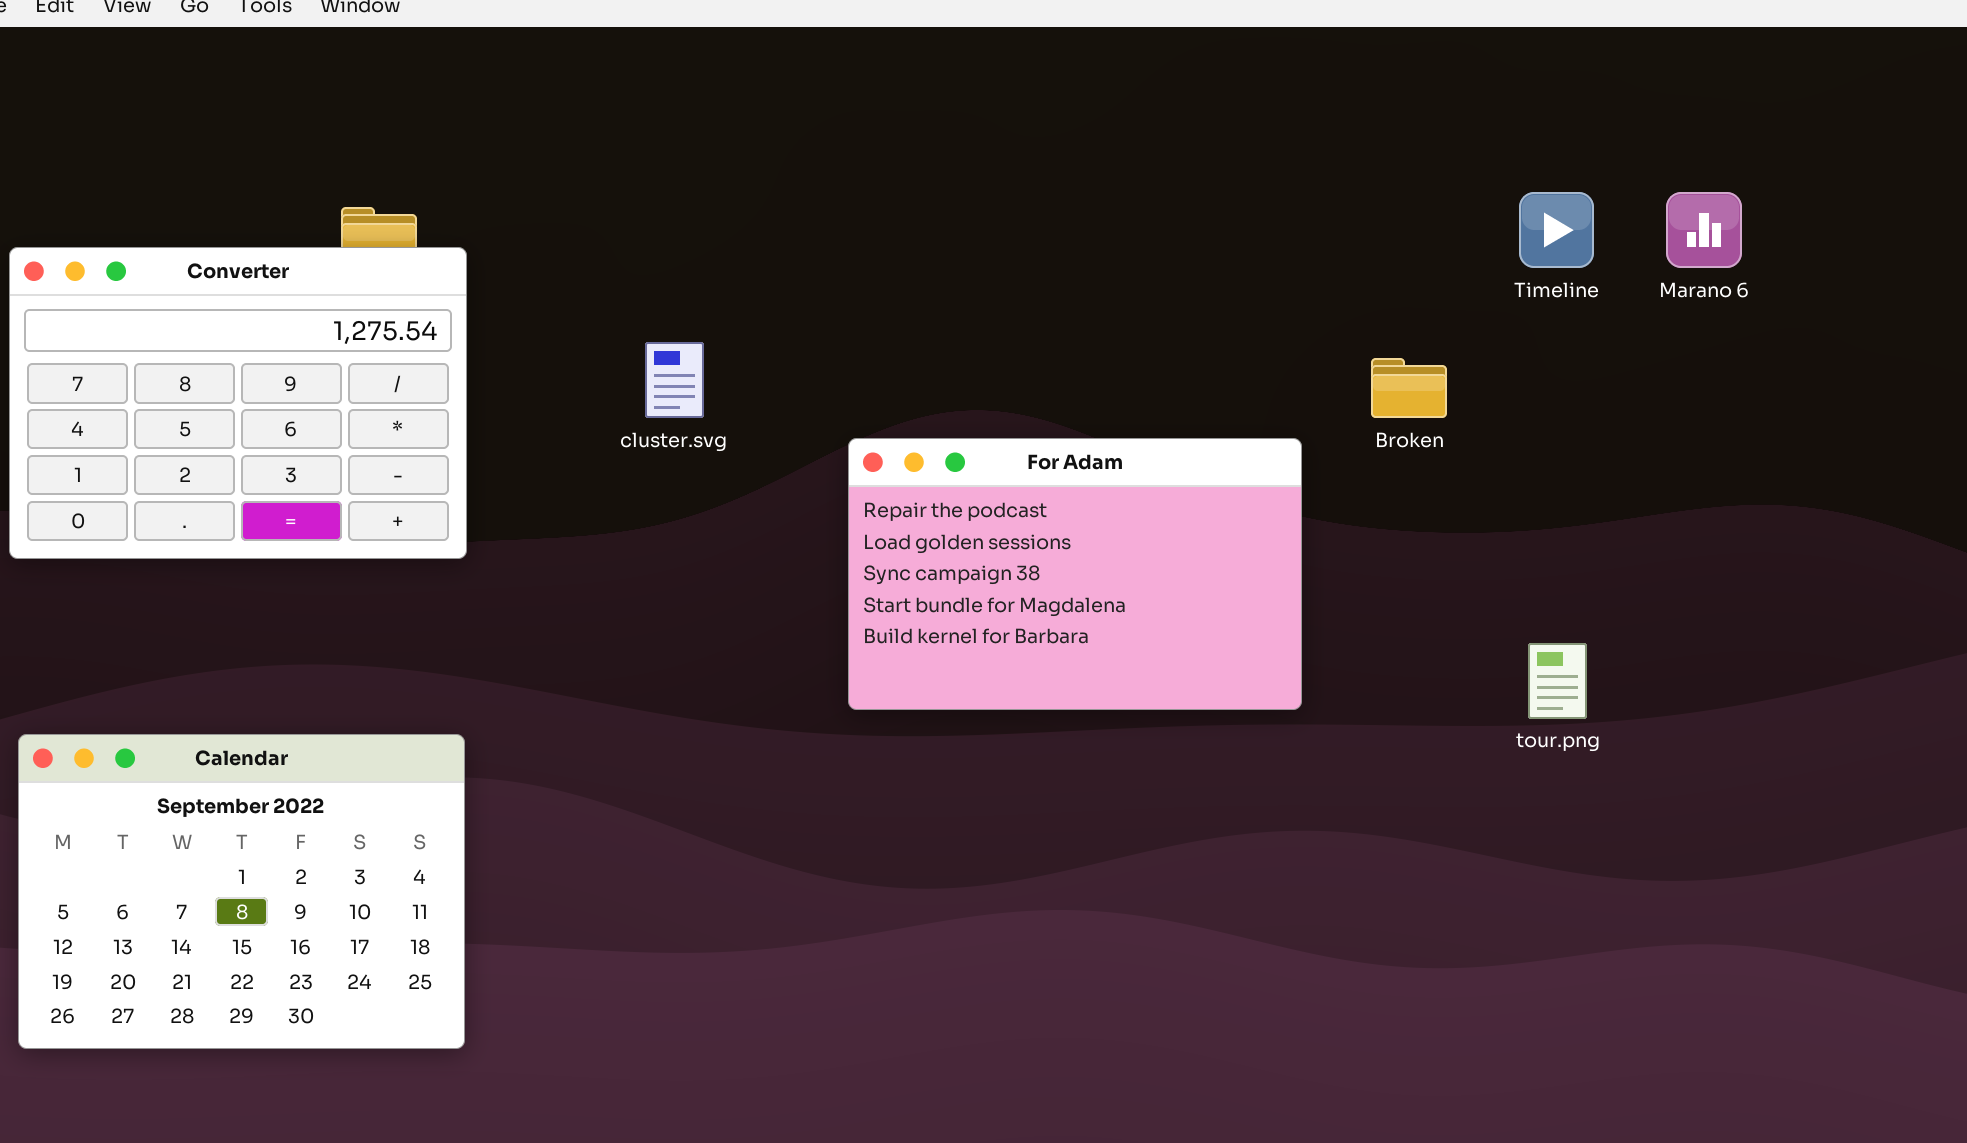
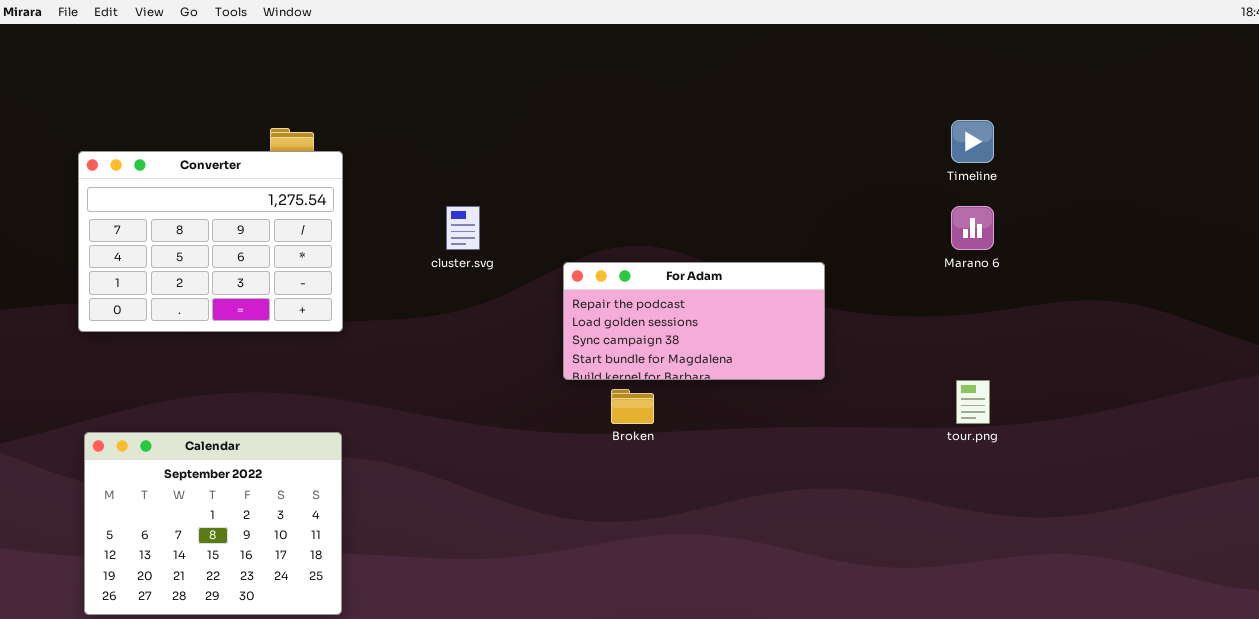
Marano 6: [1666,192,1742,268] -> [951,206,994,250], moved
Broken: [1371,358,1447,418] -> [611,389,654,424], moved
For Adam: [848,438,1302,710] -> [563,262,825,380], resized

